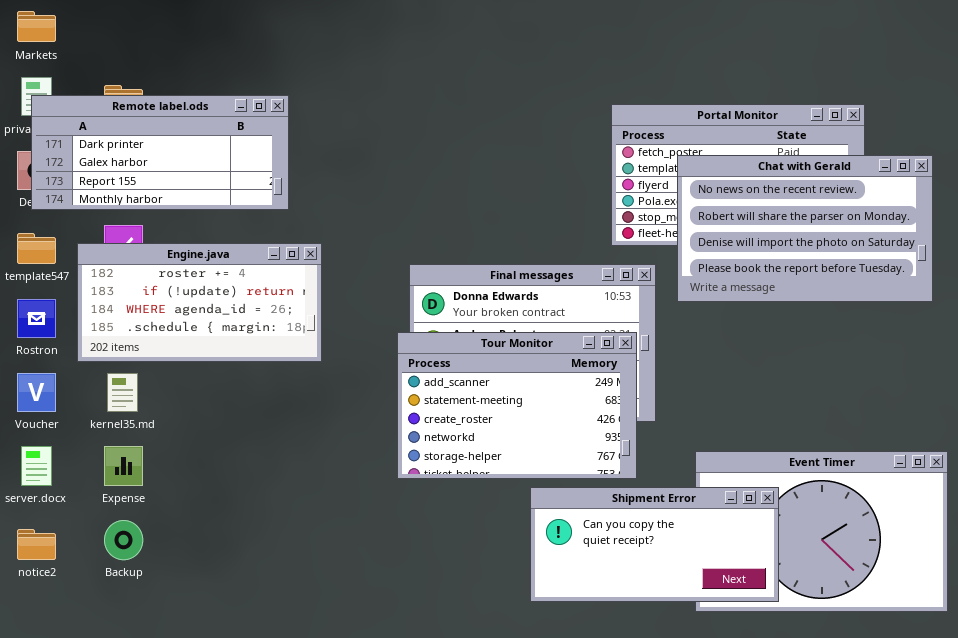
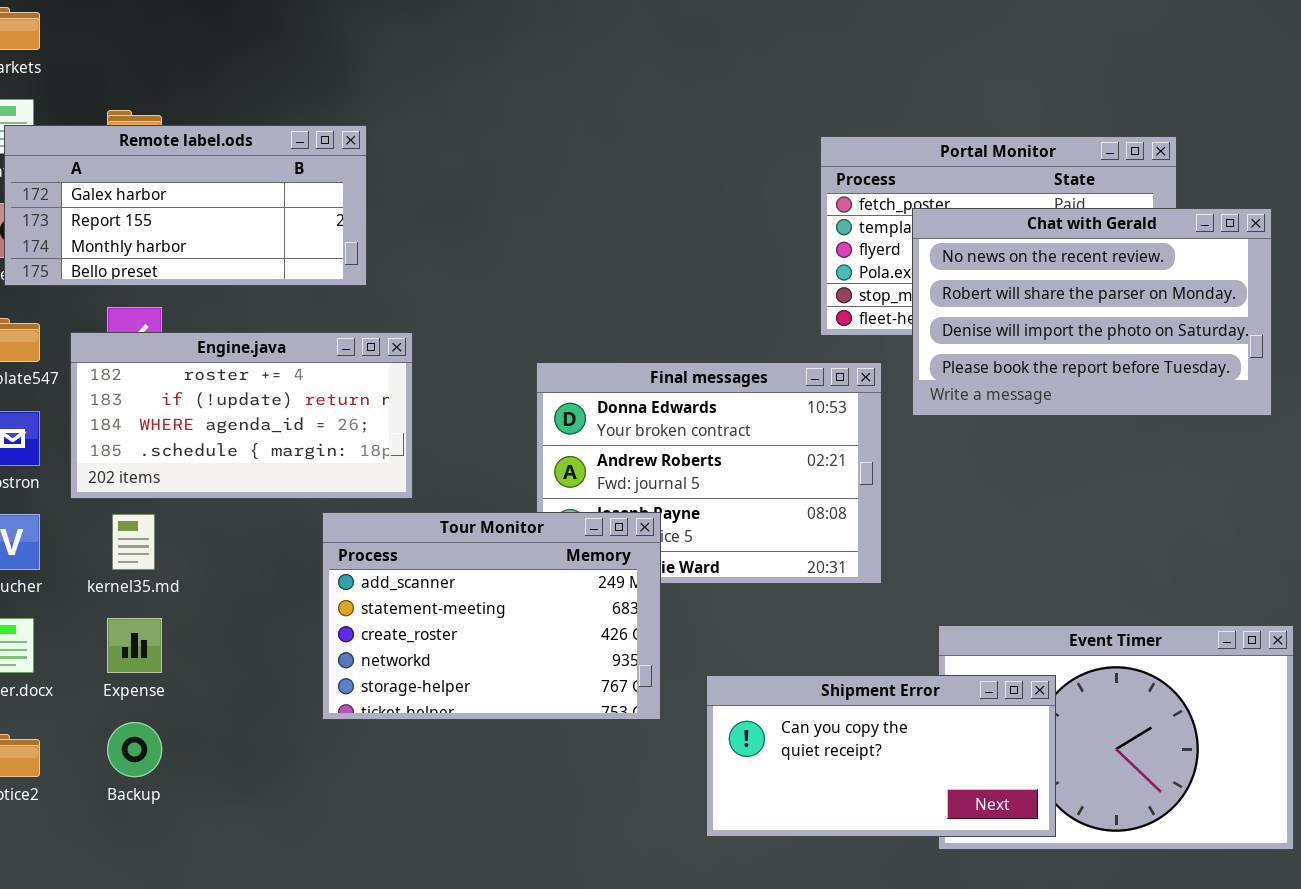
Remote label.ods: [31,95,289,210] -> [4,125,367,286], scrolled down 1 row
Tour Monitor: [397,332,637,479] -> [322,512,661,720], moved

